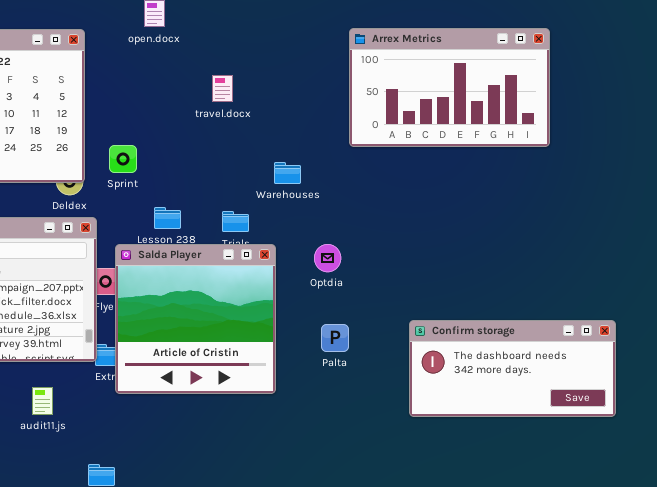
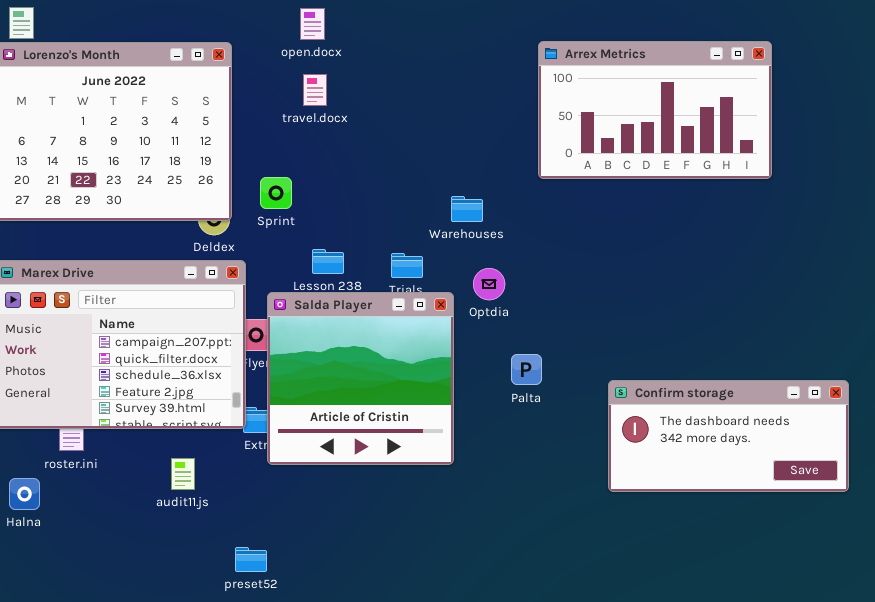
travel.docx: [212,75,233,102] -> [303,74,327,106], moved
Optdia: [314,244,341,272] -> [473,268,505,300], moved
Palta: [321,324,349,352] -> [511,354,542,385], moved

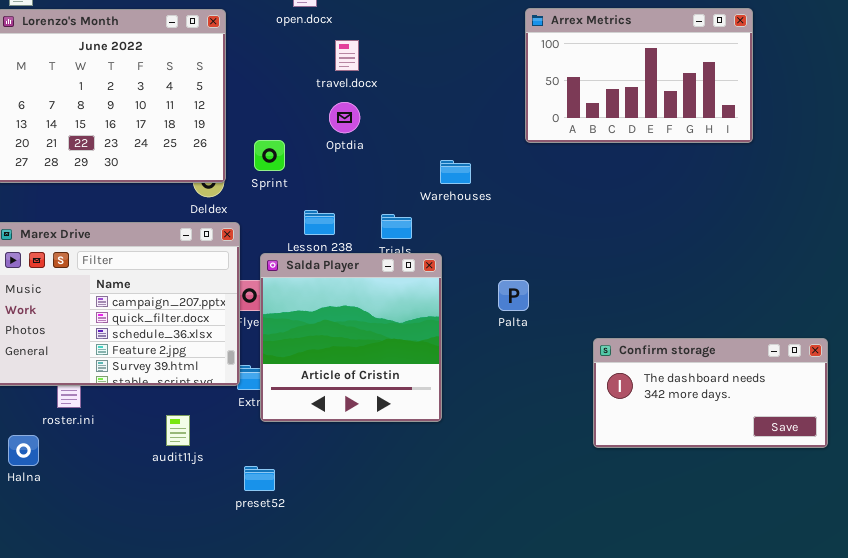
travel.docx: [303,74,327,106] -> [335,40,359,71], moved
Optdia: [473,268,505,300] -> [329,102,360,133], moved
Palta: [511,354,542,385] -> [498,280,529,311], moved
preset52: [235,547,267,572] -> [244,466,275,491], moved

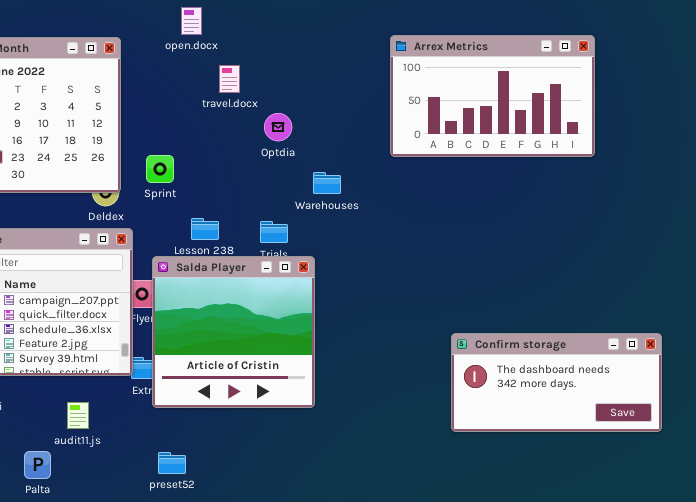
Optdia: [329,102,360,133] -> [264,113,292,141], moved
Palta: [498,280,529,311] -> [24,451,51,479], moved
preset52: [244,466,275,491] -> [158,452,186,474], moved

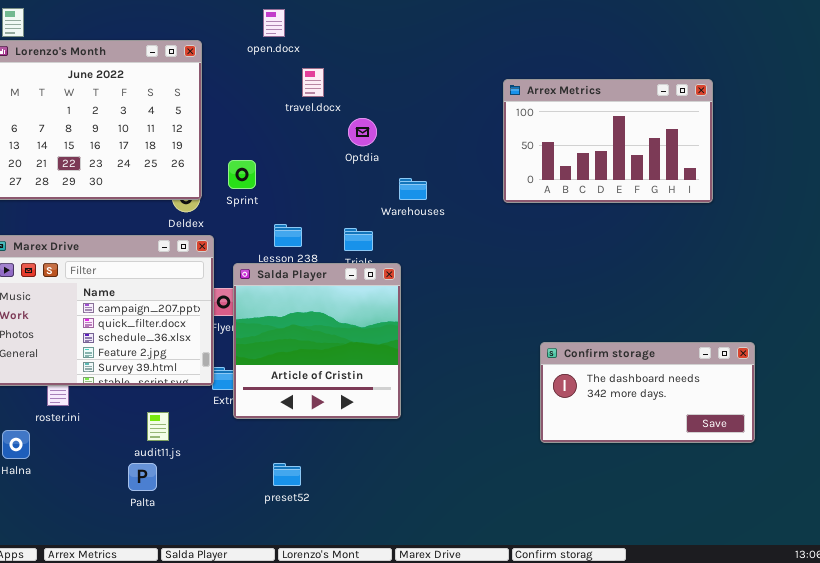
Arrex Metrics: [390,35,595,157] -> [503,79,713,203], moved
Palta: [24,451,51,479] -> [128,463,157,491], moved
preset52: [158,452,186,474] -> [273,463,301,486], moved

